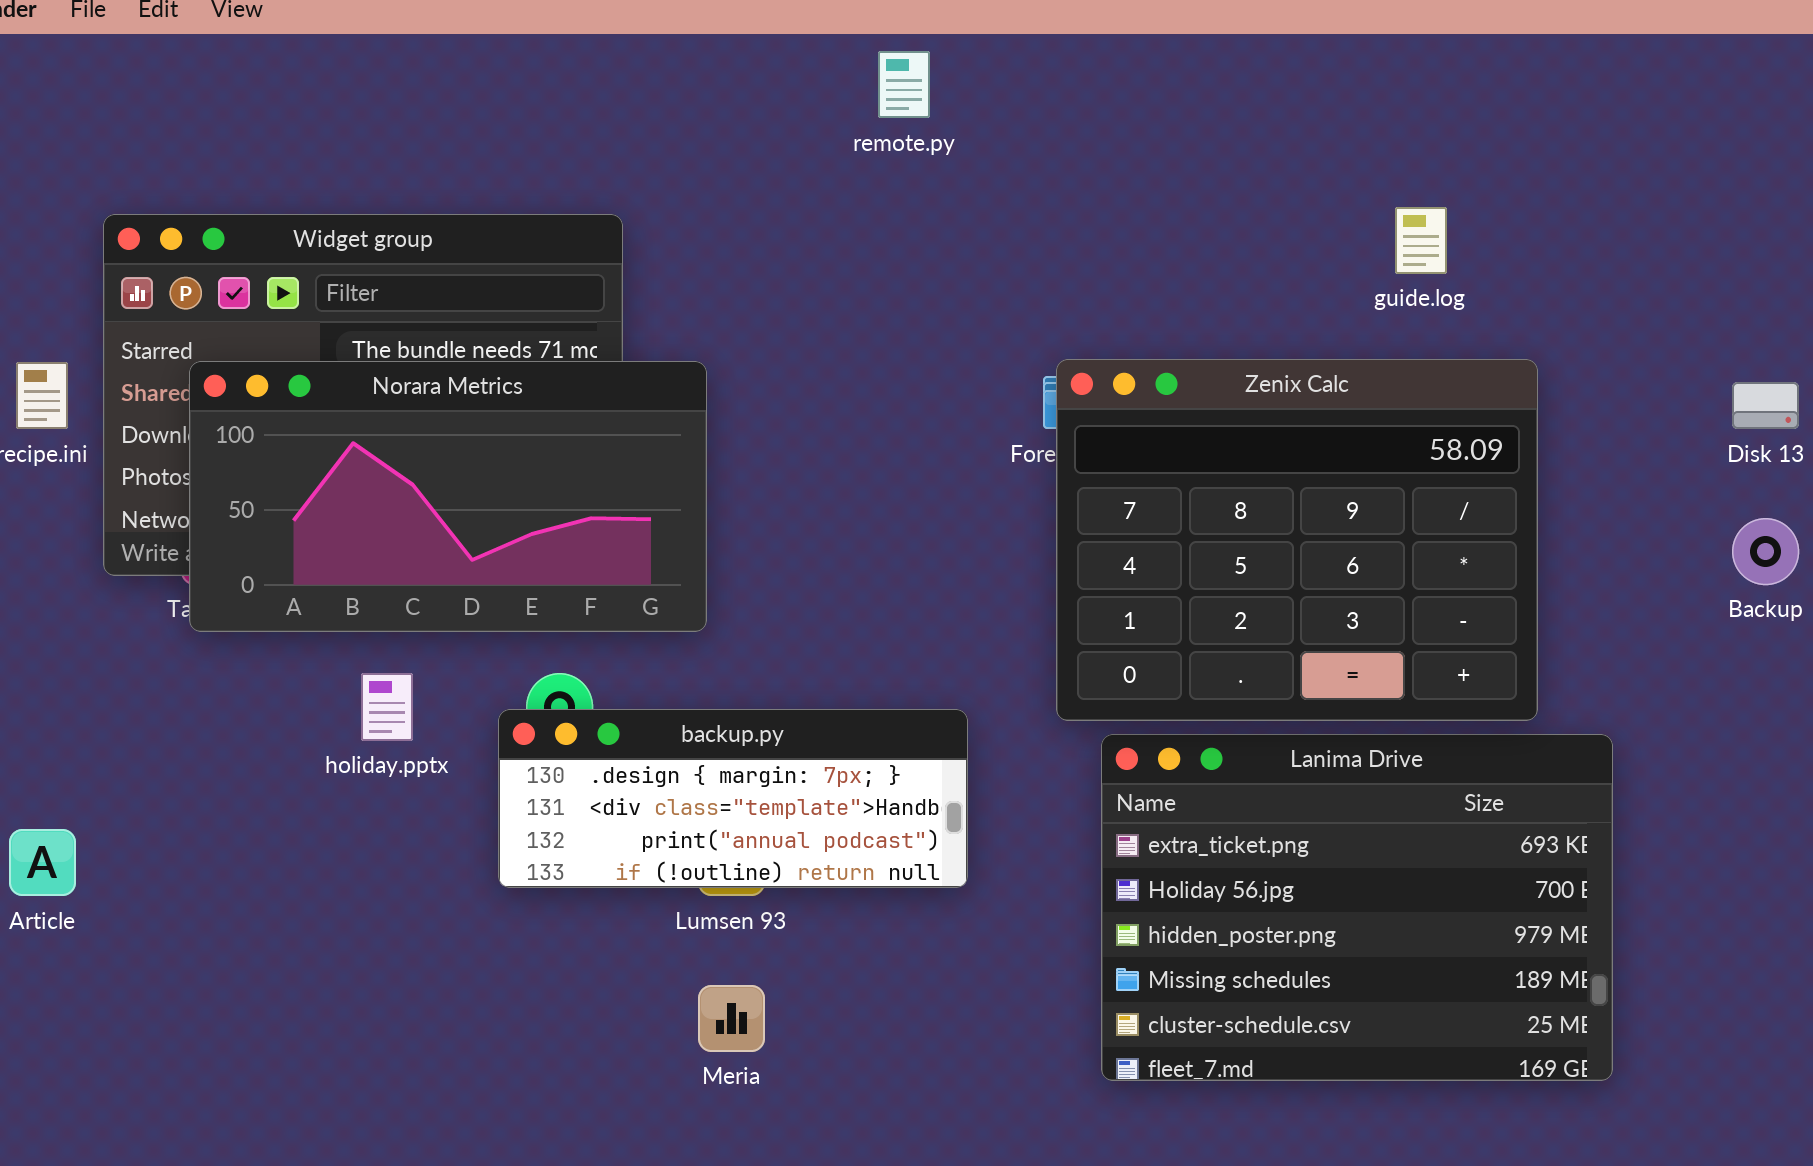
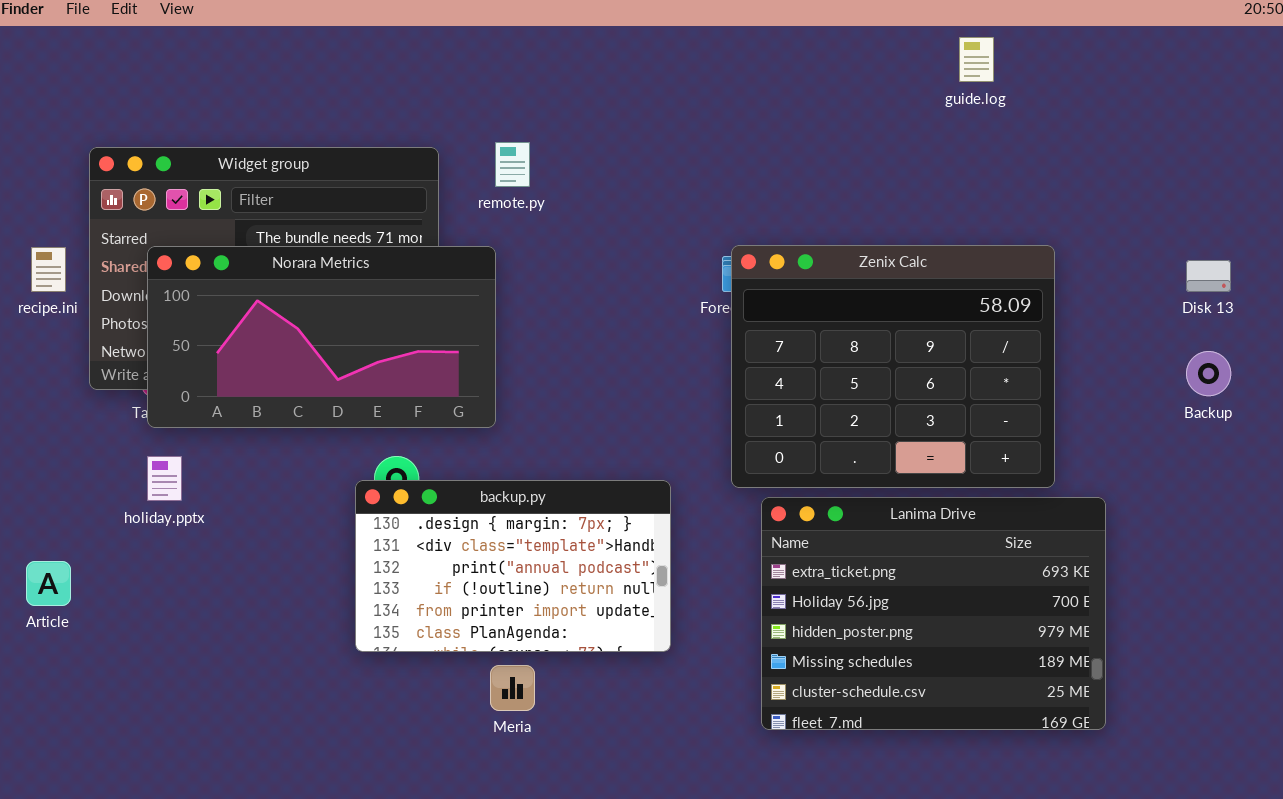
remote.py: [878,51,930,118] -> [495,142,530,187], moved
guide.log: [1395,207,1447,274] -> [959,37,994,82], moved
holiday.pptx: [361,673,413,741] -> [147,456,182,501], moved
backup.py: [498,709,968,888] -> [355,480,671,652], resized

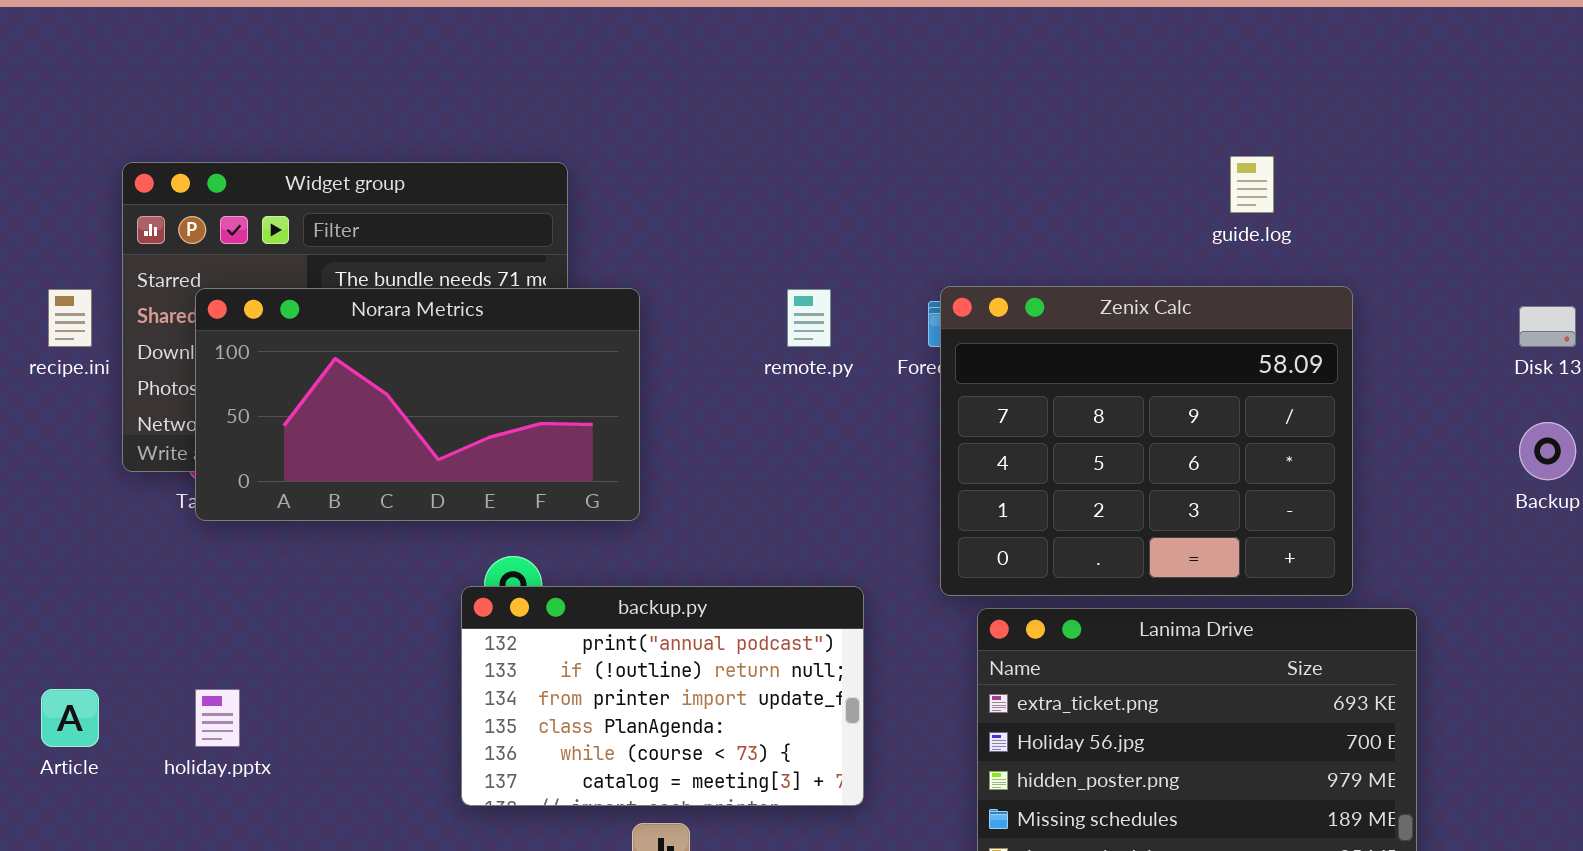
guide.log: [959,37,994,82] -> [1230,156,1274,213], moved
remote.py: [495,142,530,187] -> [787,289,831,347], moved
holiday.pptx: [147,456,182,501] -> [195,689,240,747], moved
backup.py: [355,480,671,652] -> [461,586,864,806], scrolled down 2 rows

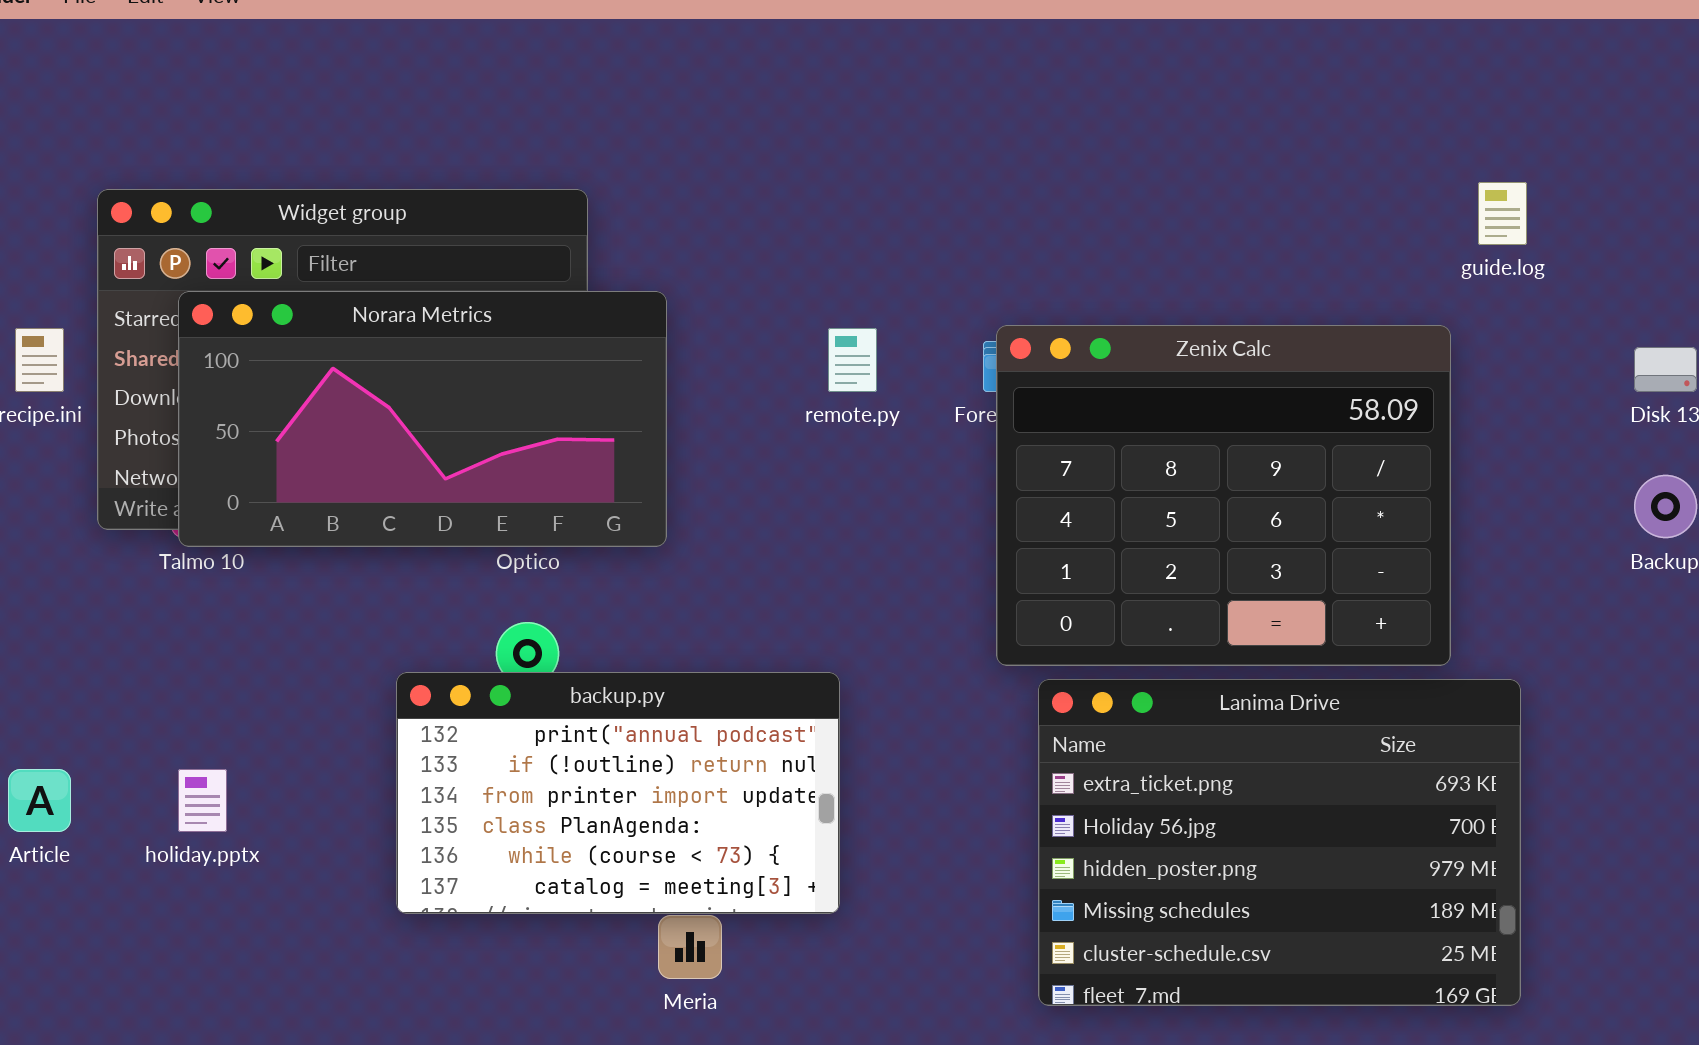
guide.log: [1230,156,1274,213] -> [1478,182,1527,245], moved
Norara Metrics: [195,288,640,521] -> [178,291,667,547], moved
backup.py: [461,586,864,806] -> [396,672,840,914], moved

